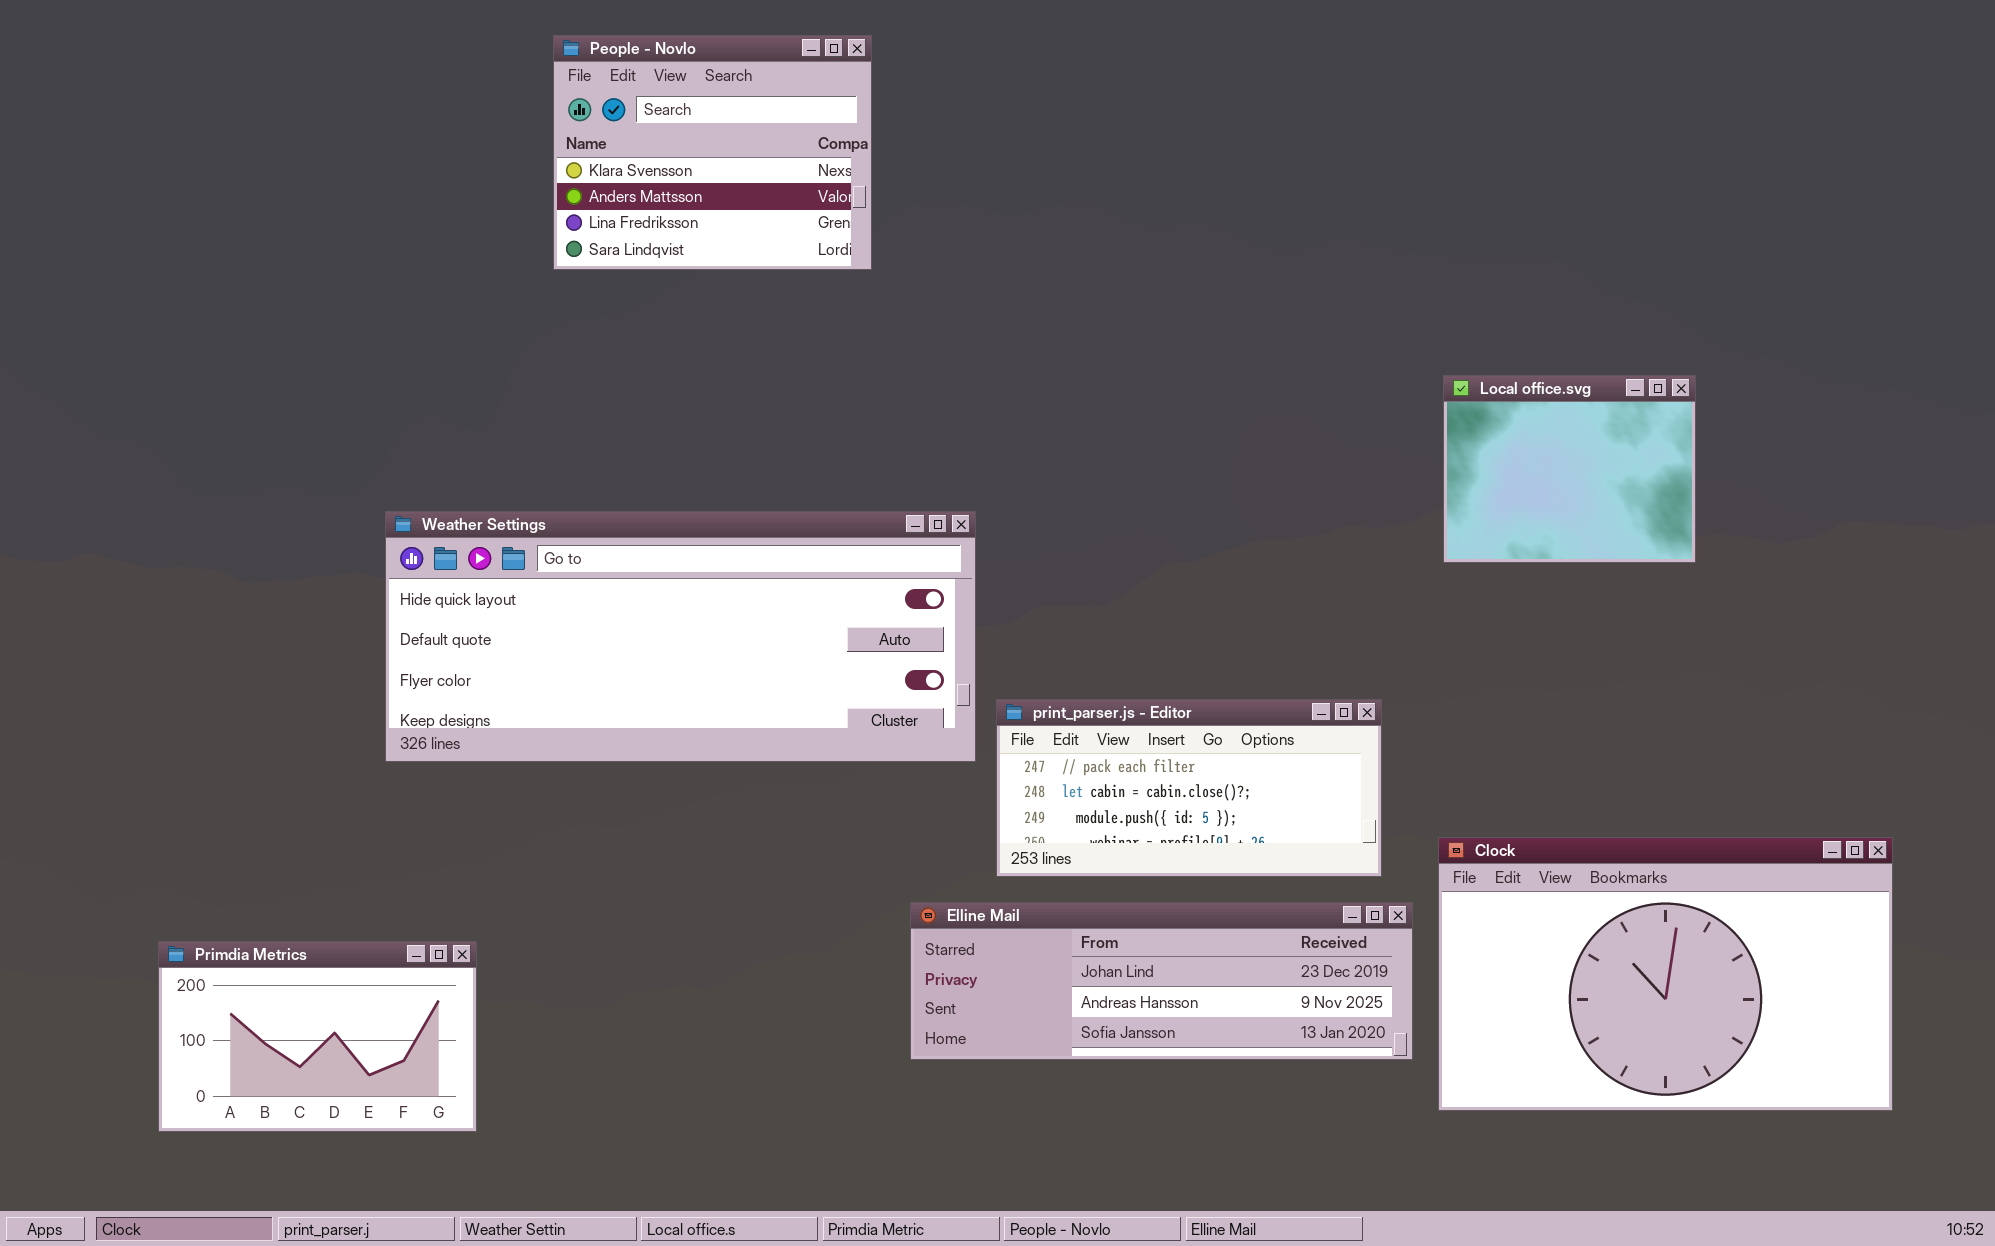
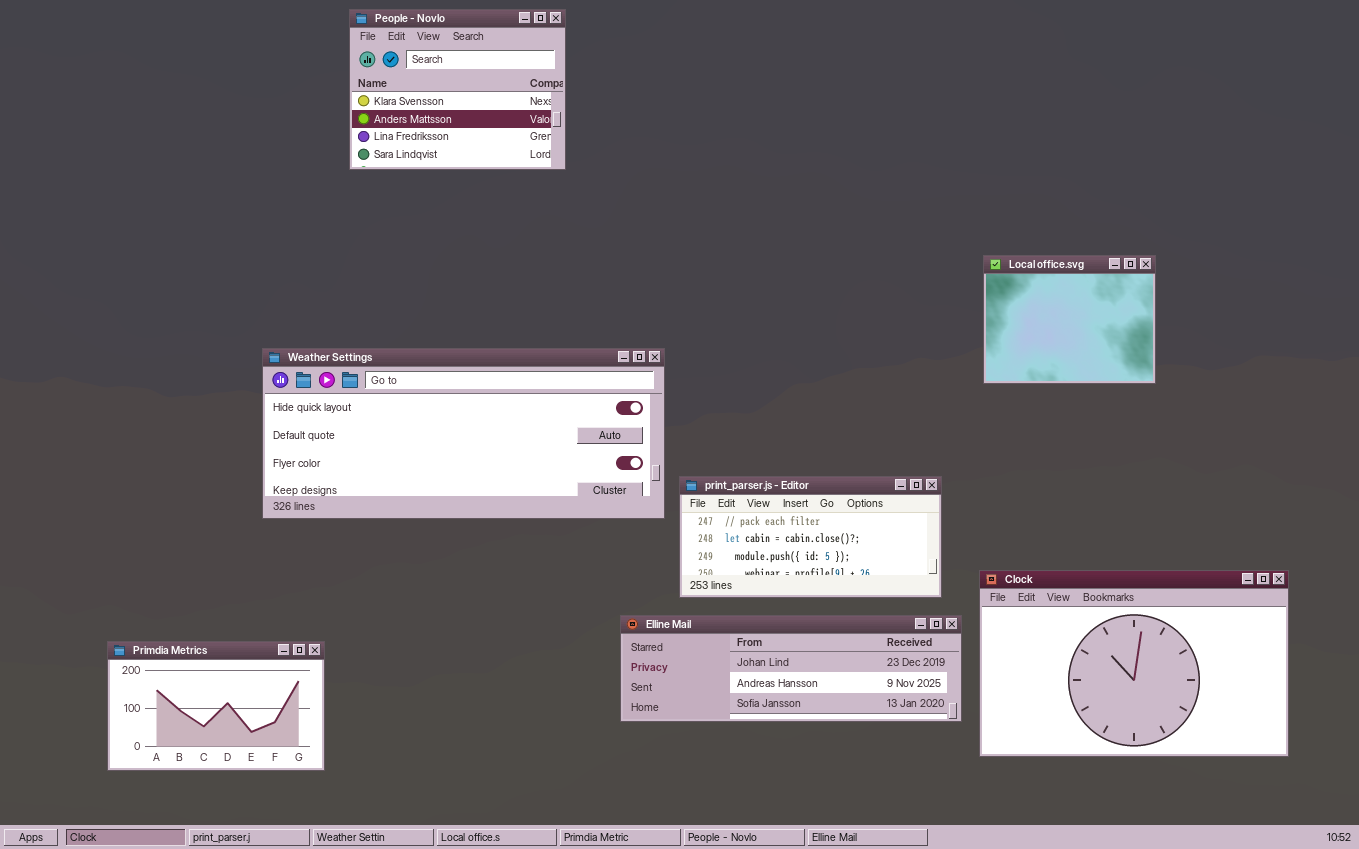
People - Novlo: [553,35,872,270] -> [349,9,566,170], moved

